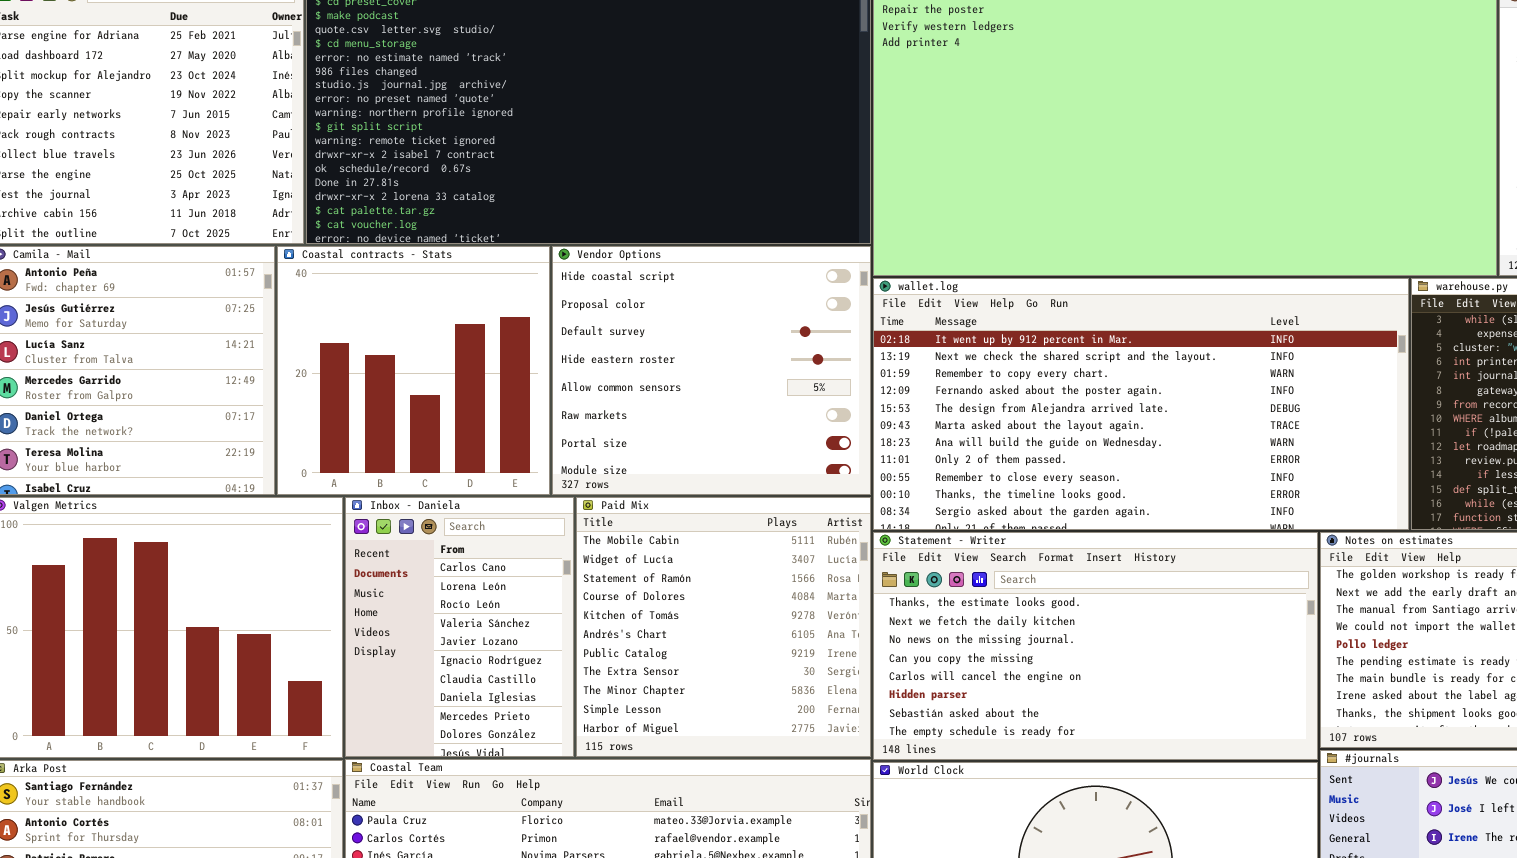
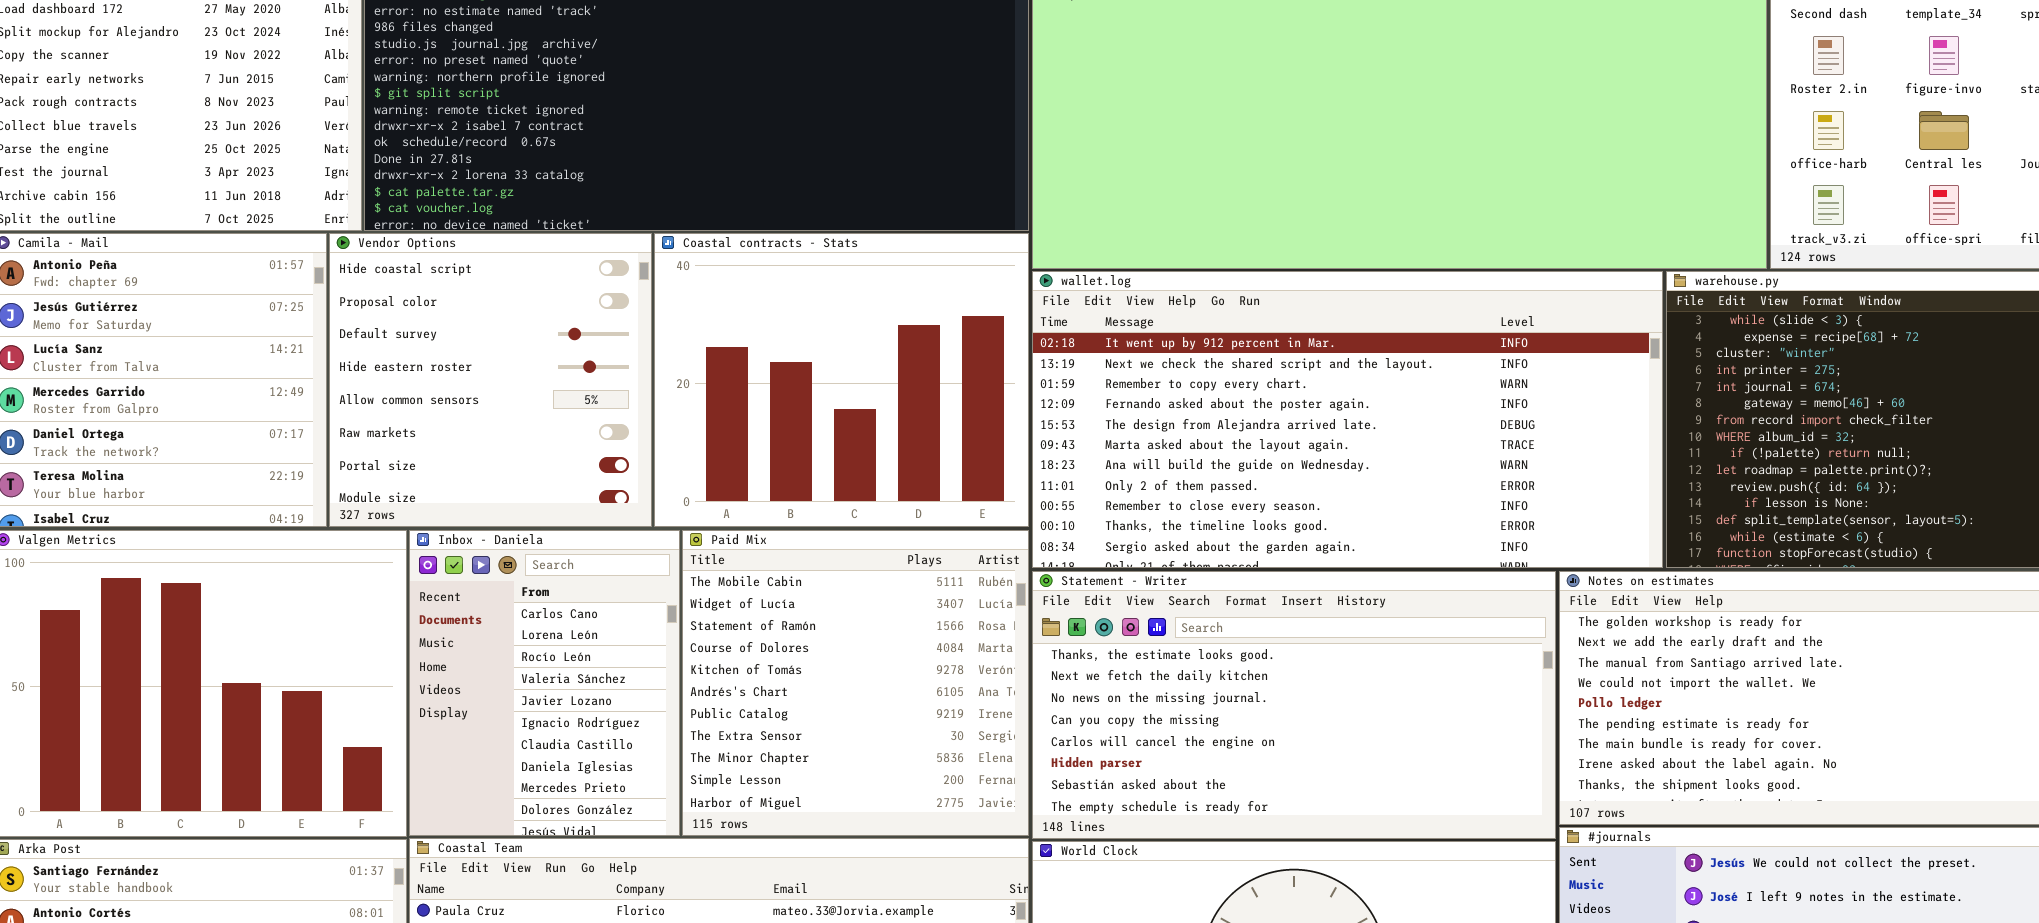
Coastal contracts - Stats: [277,246,550,495] -> [654,233,1029,527], moved, resized
Vendor Options: [552,246,871,495] -> [329,233,652,527], moved, resized

